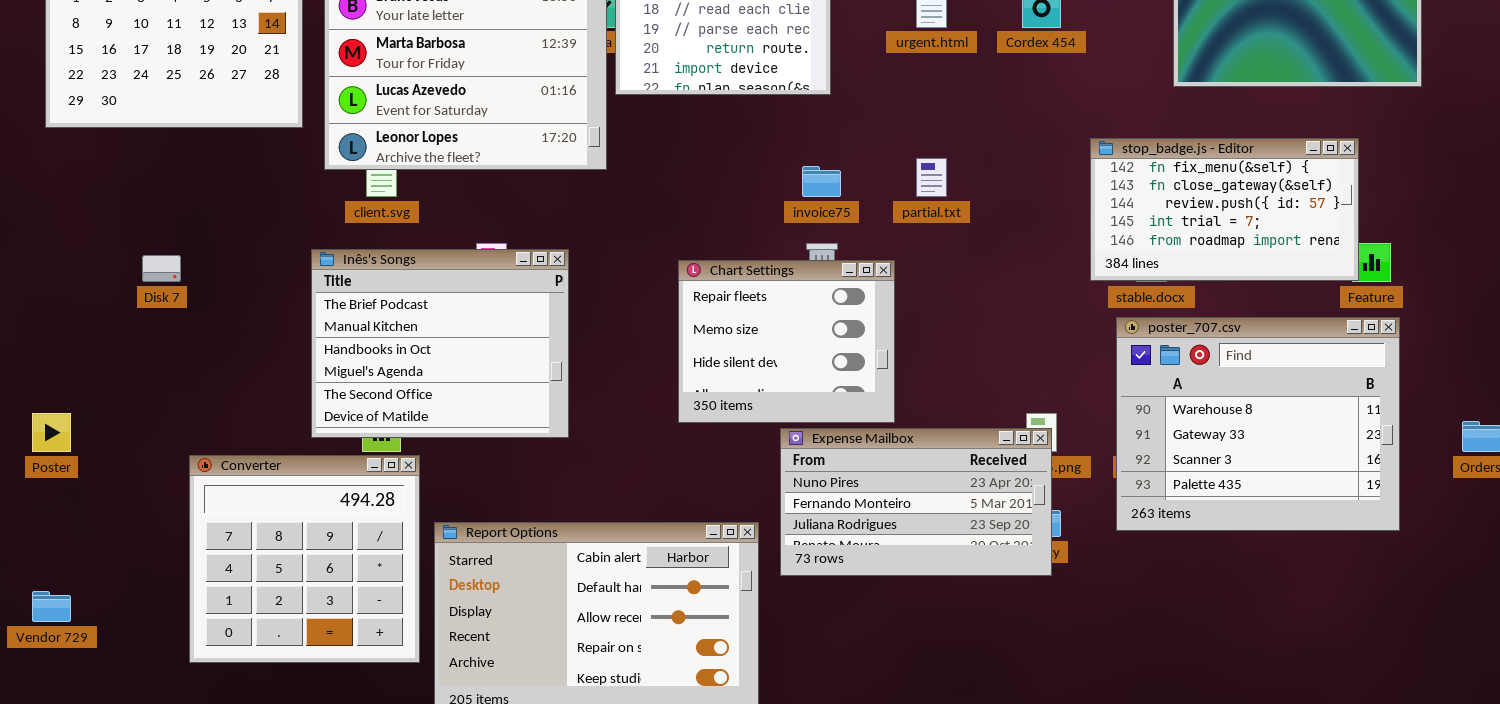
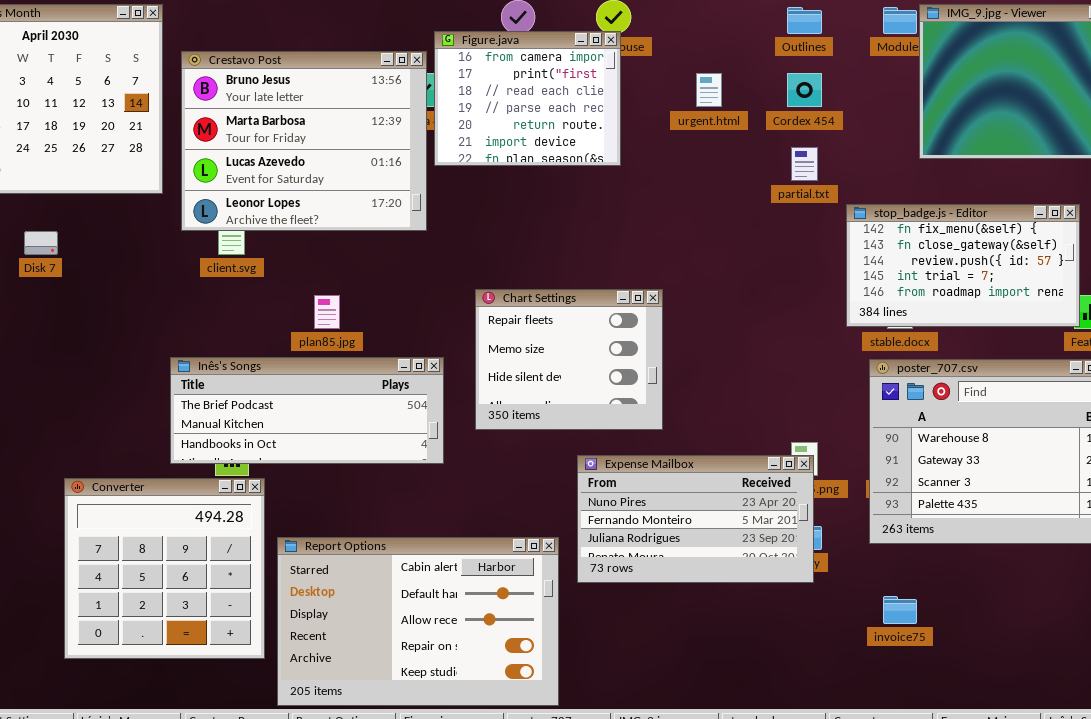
partial.txt: [916,158,947,197] -> [791,147,818,181], moved
invoice75: [802,166,841,197] -> [883,596,917,624], moved
Inês's Songs: [311,249,569,438] -> [170,357,444,464], resized
Disk 7: [142,255,181,282] -> [24,231,58,255], moved
Chart Settings: [678,260,895,423] -> [475,289,663,430], moved

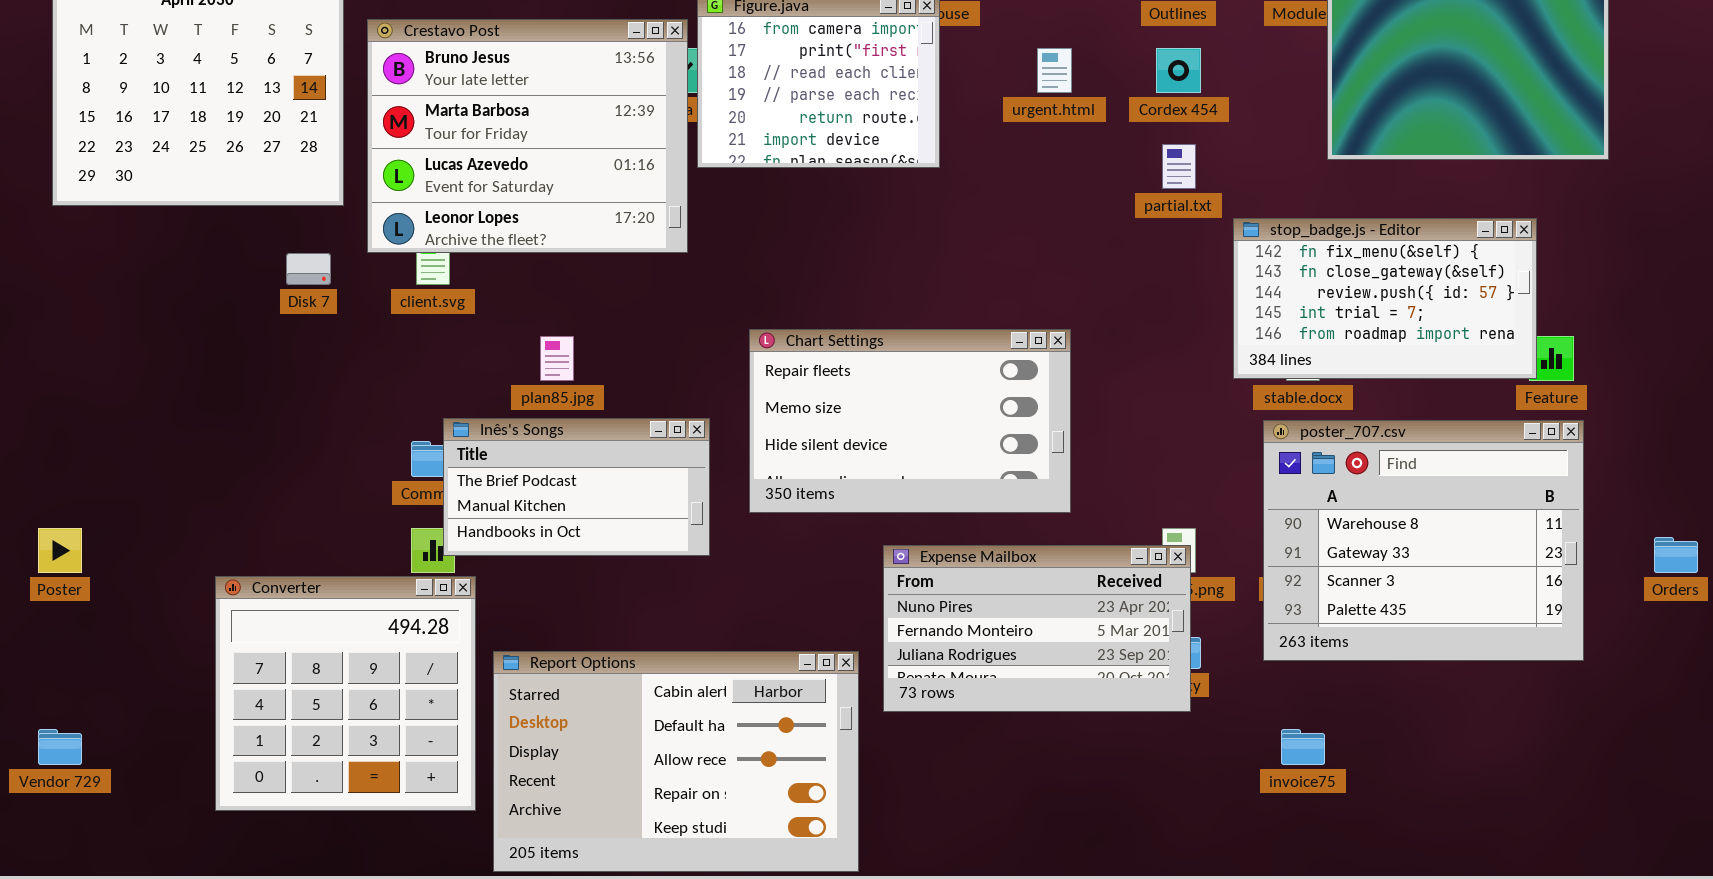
Disk 7: [24,231,58,255] -> [286,253,331,285], moved
Chart Settings: [475,289,663,430] -> [749,329,1071,513], resized
Inês's Songs: [170,357,444,464] -> [443,418,710,556], resized

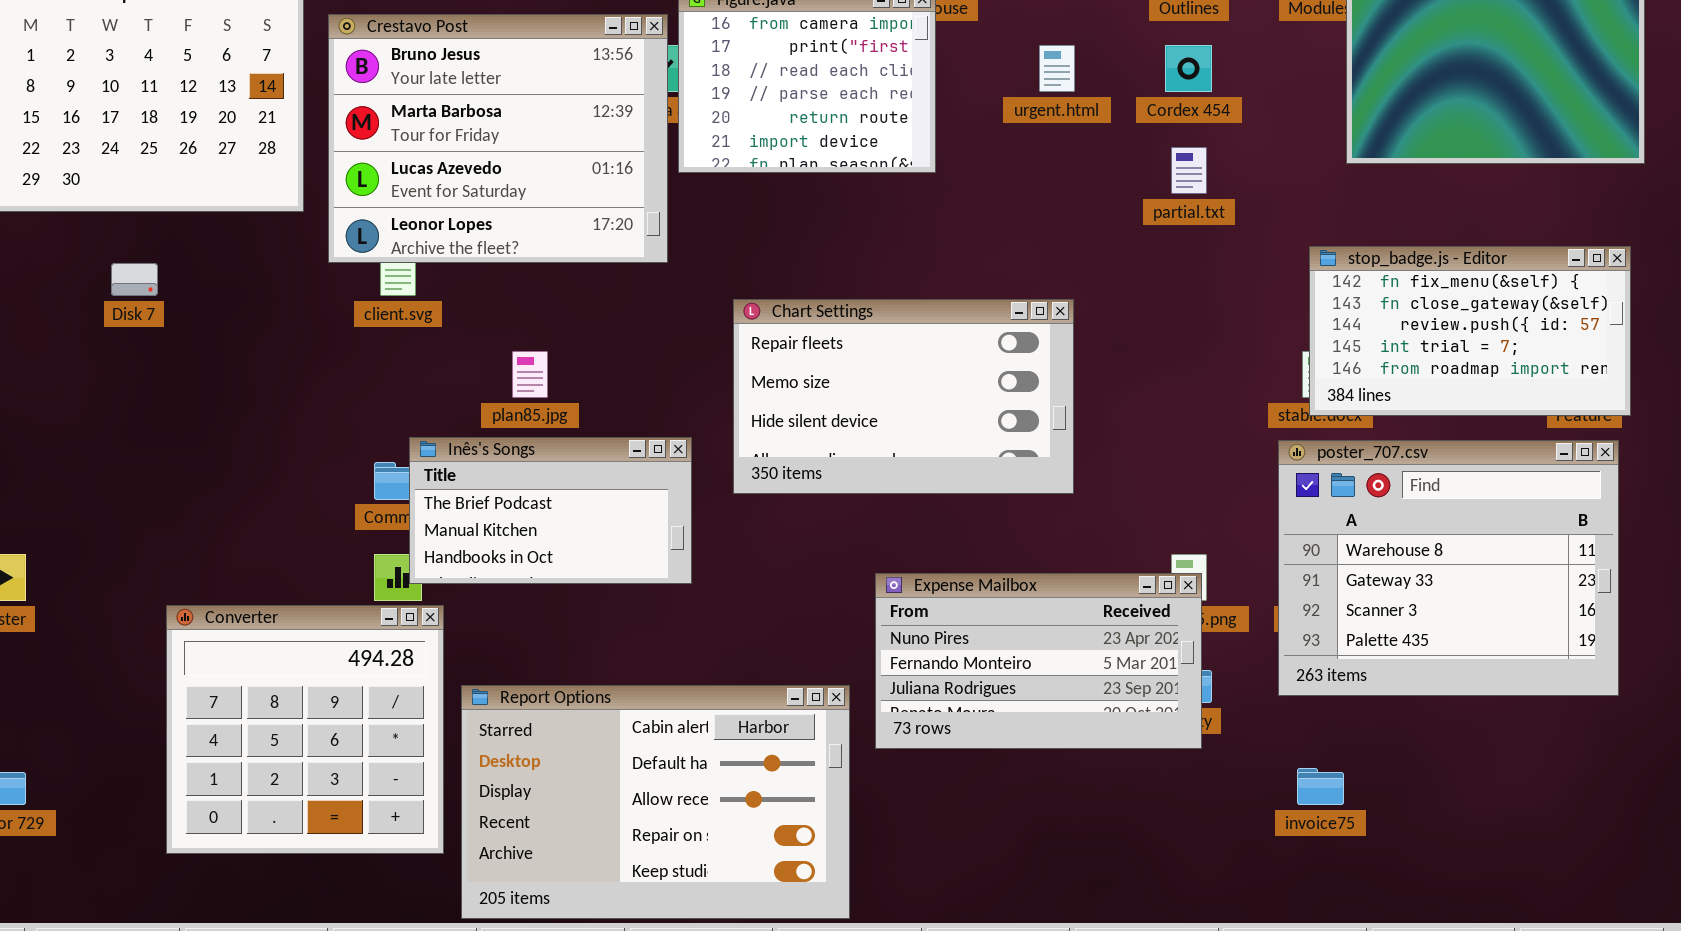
stop_badge.js - Editor: [1233,218,1537,379] -> [1309,246,1631,416], moved
Disk 7: [286,253,331,285] -> [111,263,158,296], moved
Chart Settings: [749,329,1071,513] -> [733,299,1074,494], moved

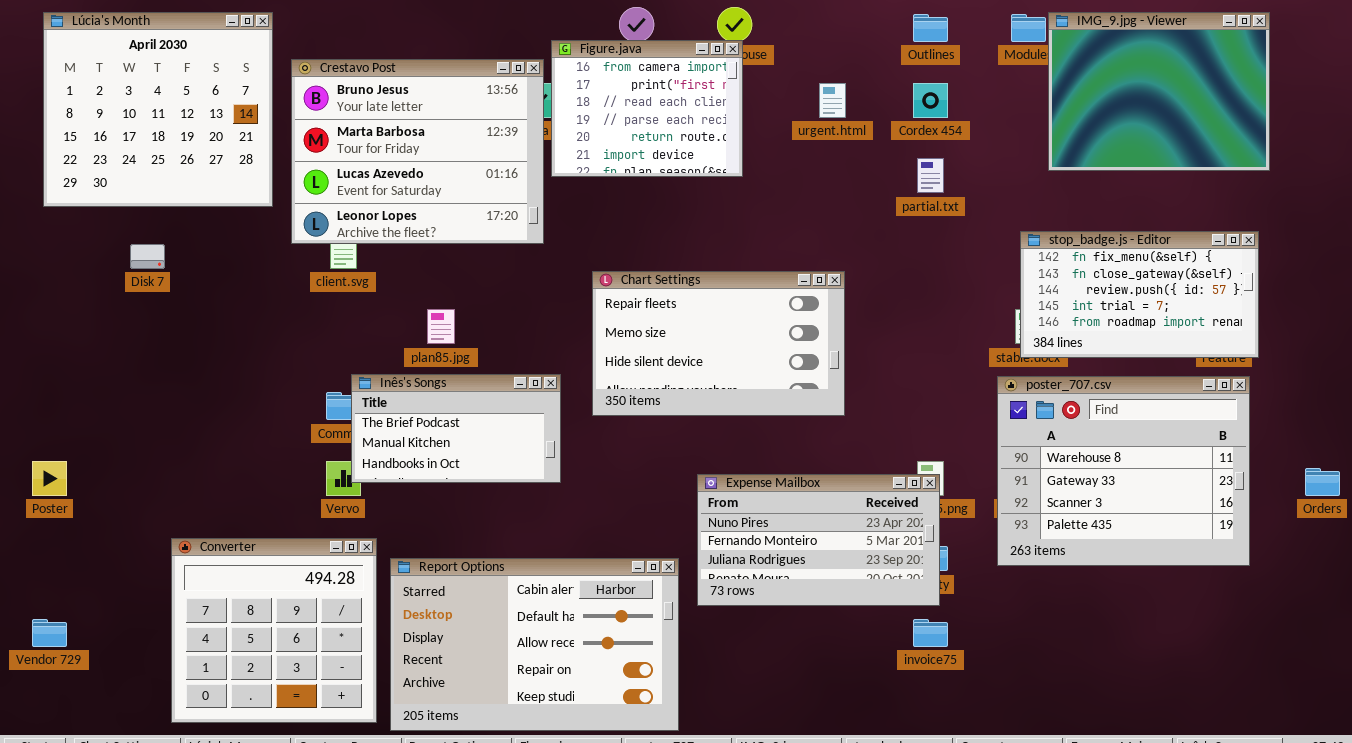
Converter: [166,605,444,854] -> [171,538,377,723], moved
invoice75: [1297,768,1344,805] -> [913,619,948,647], moved

